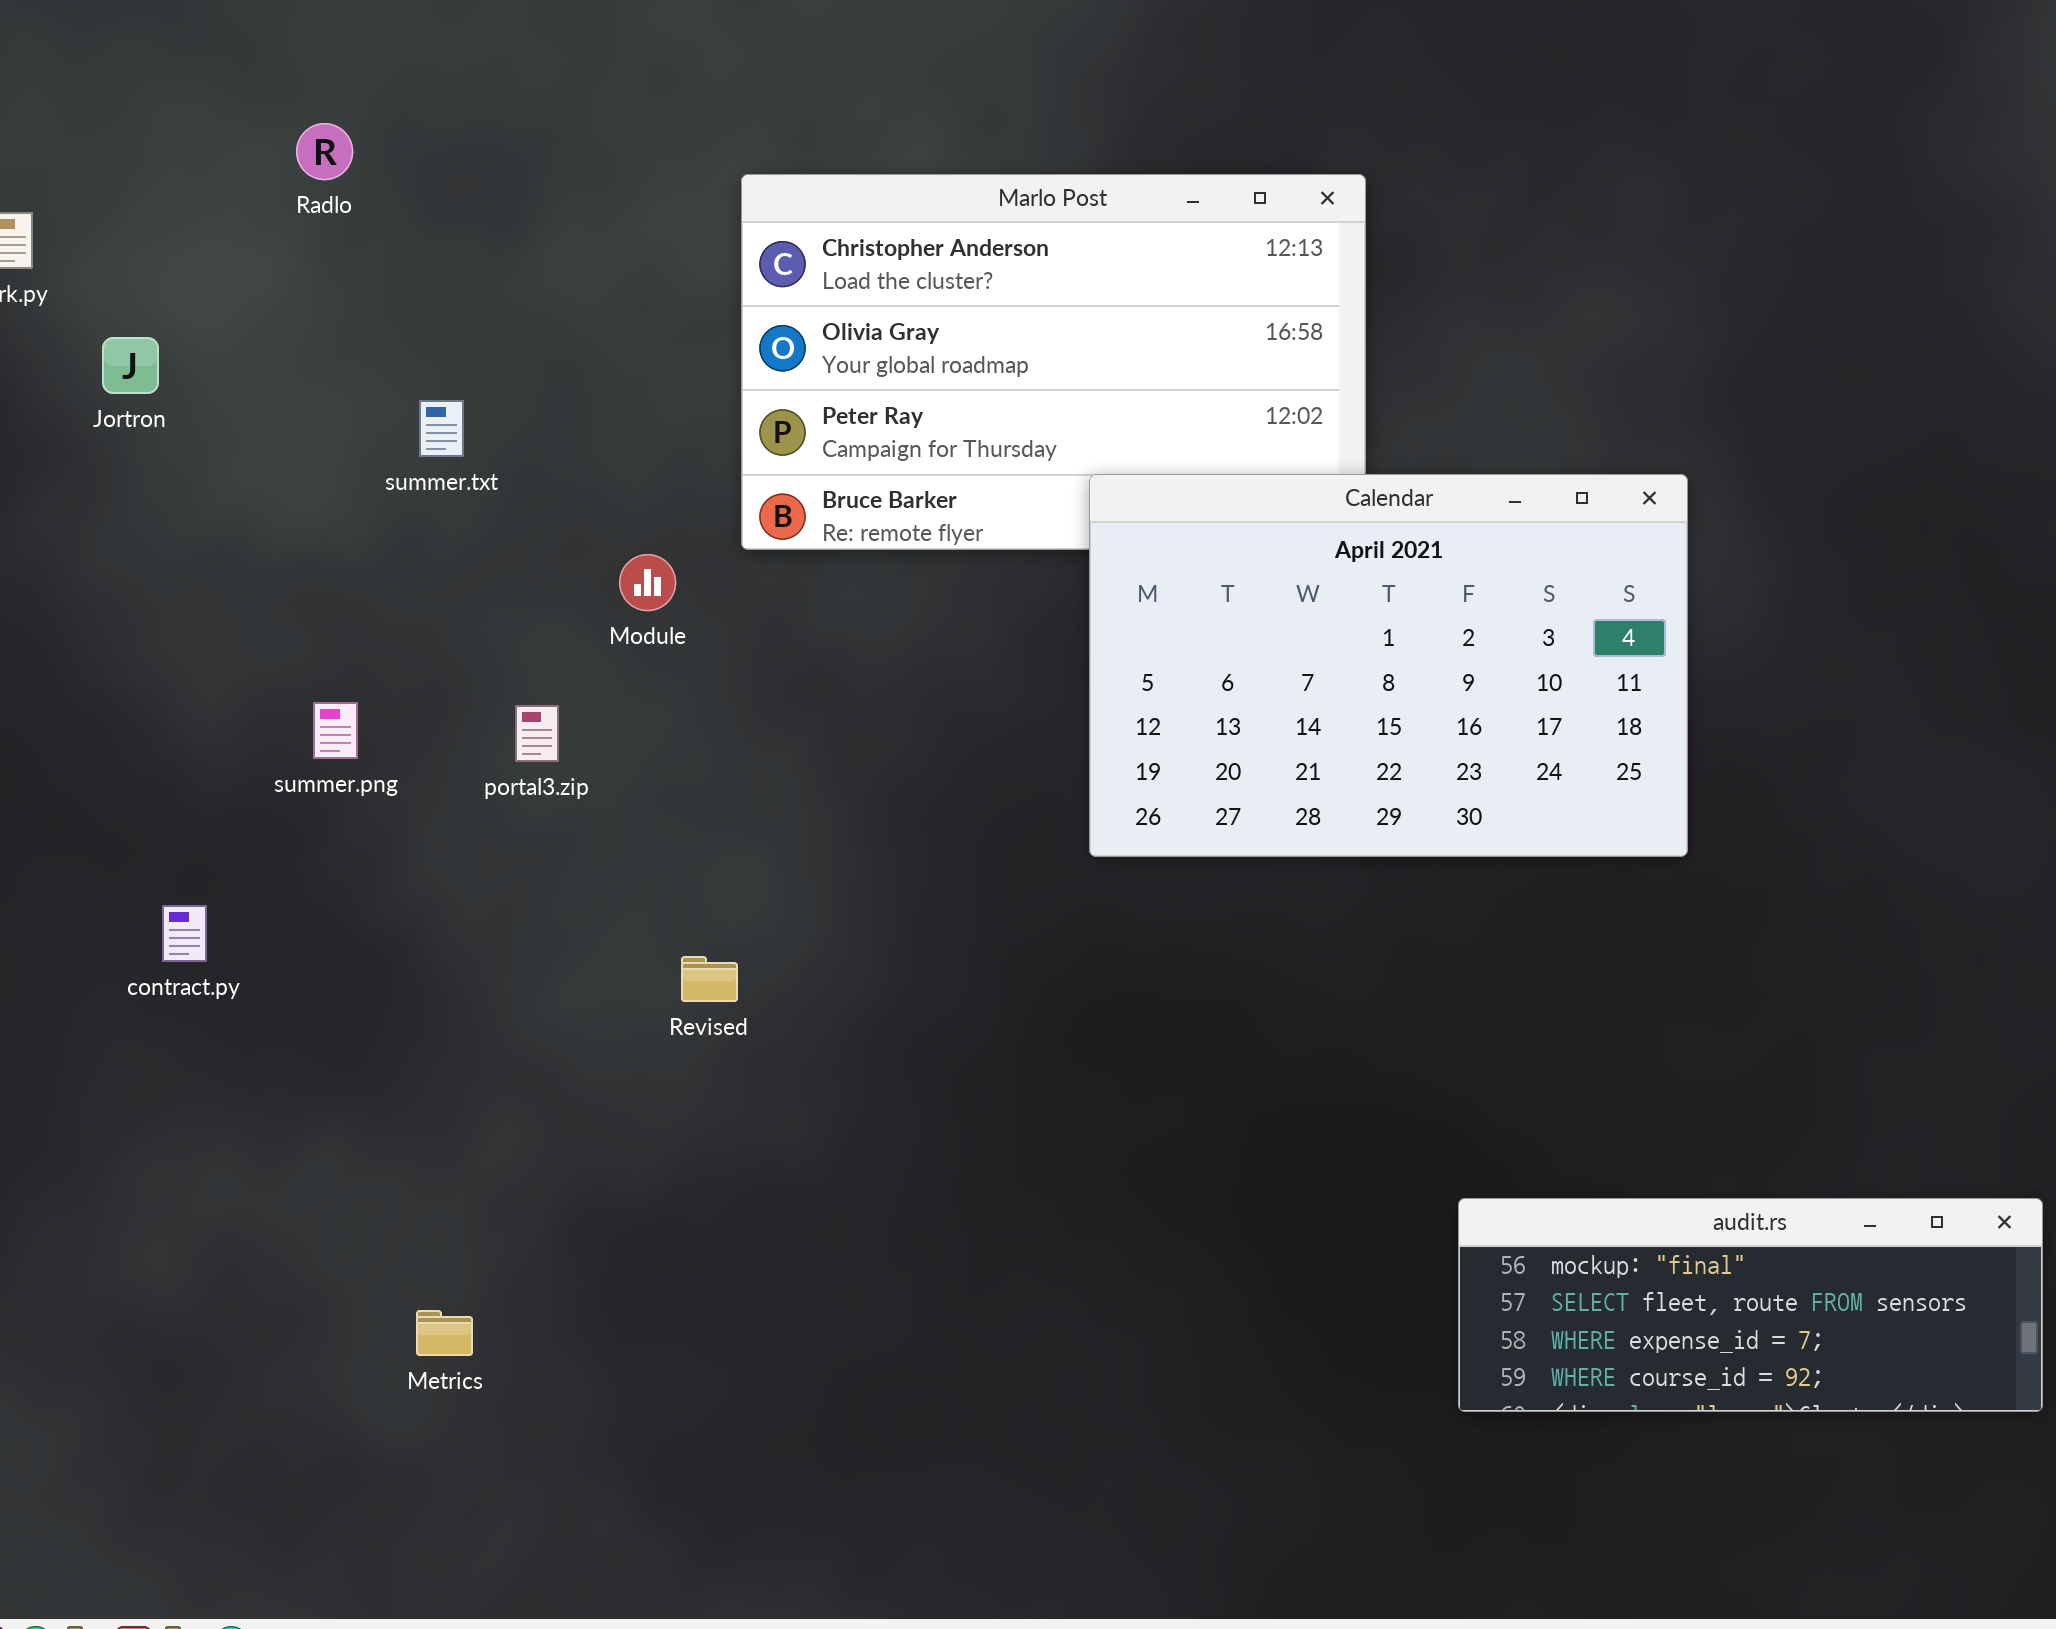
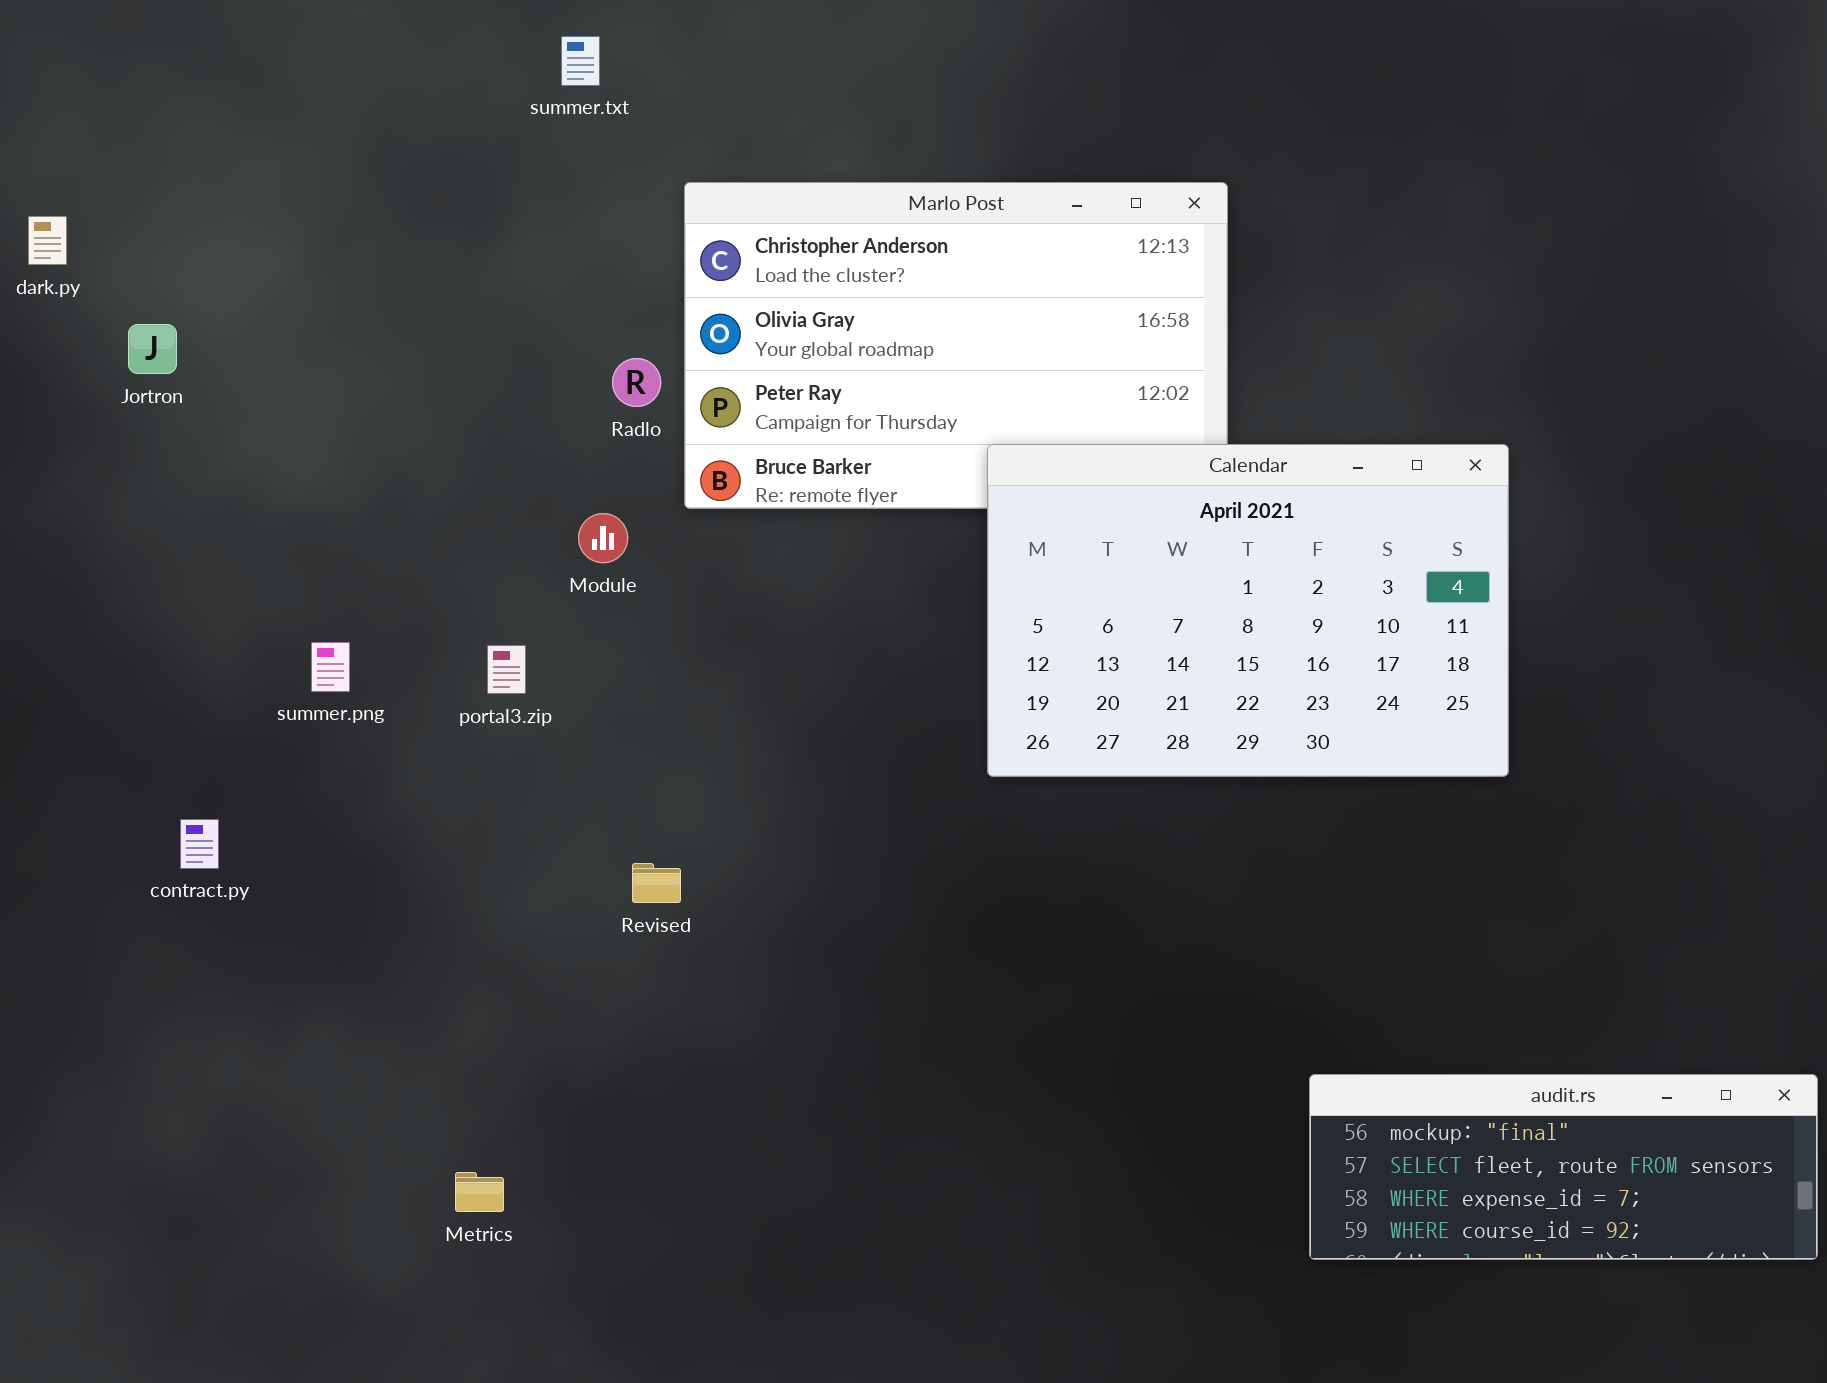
Radlo: [296,123,353,180] -> [612,358,661,407], moved
summer.txt: [419,400,464,457] -> [561,36,600,86], moved
Metrics: [416,1310,473,1356] -> [455,1172,504,1212], moved

